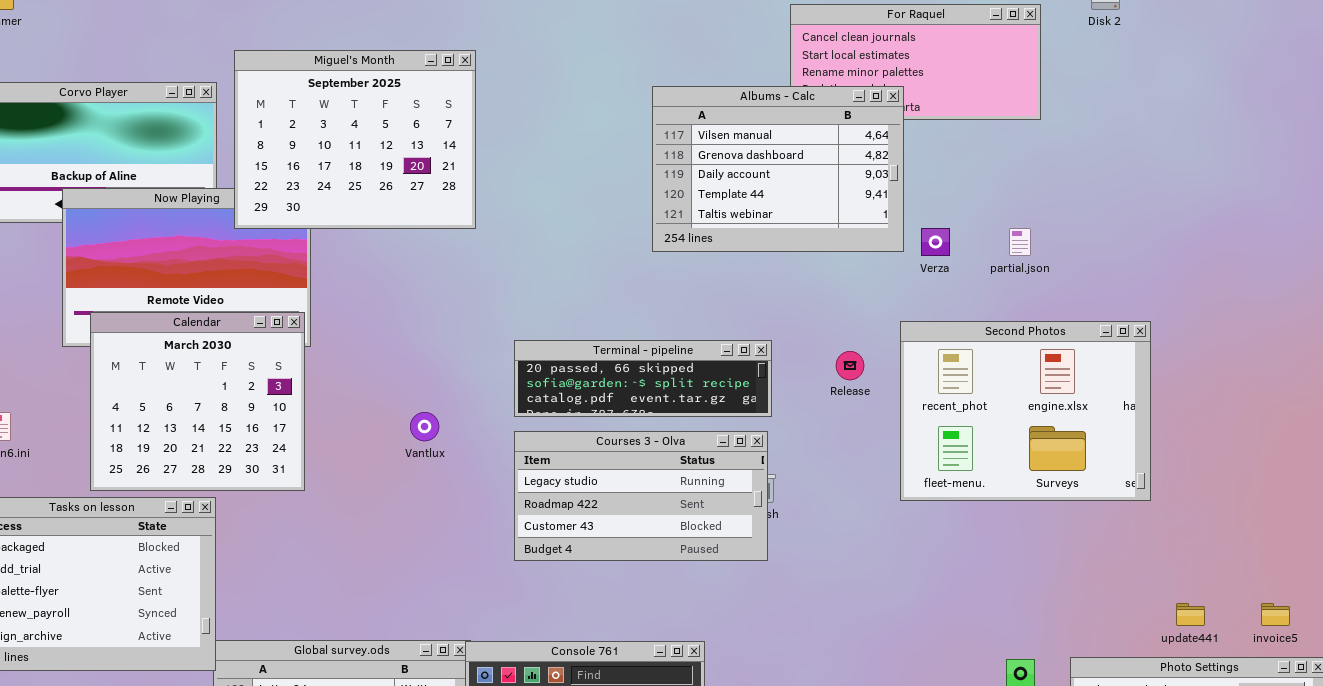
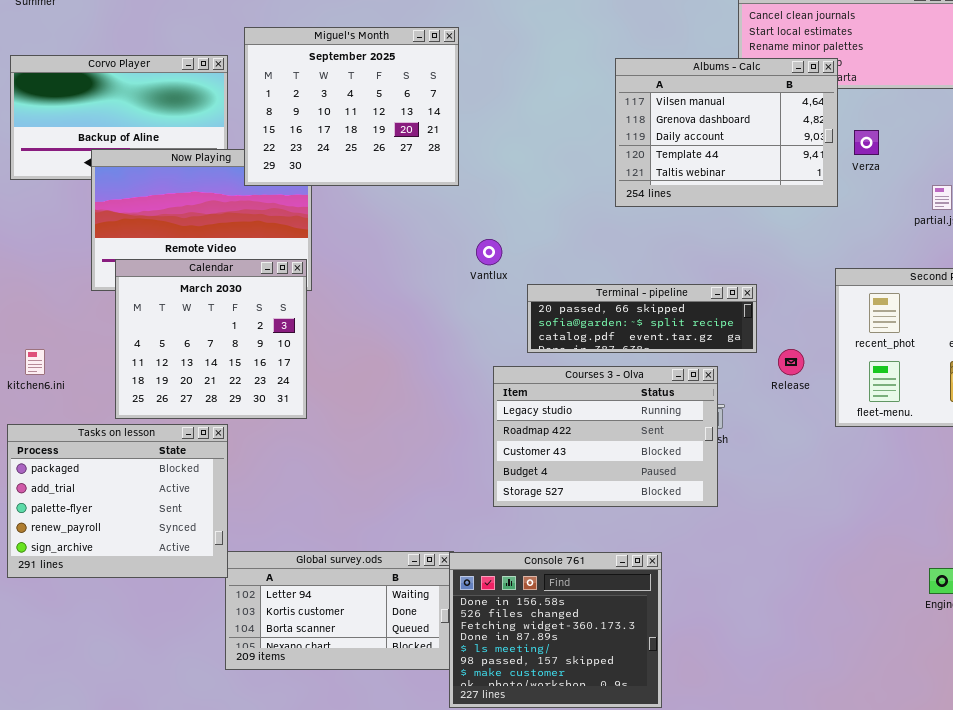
Verza: [921,228,950,256] -> [854,130,879,155], moved
Terminal - pipeline: [514,340,772,417] -> [527,284,757,353], moved
Release: [836,351,864,380] -> [778,349,804,375], moved
Vantlux: [410,412,439,441] -> [476,239,502,265], moved
Courses 3 - Olva: [514,431,768,561] -> [493,366,718,507], resized

